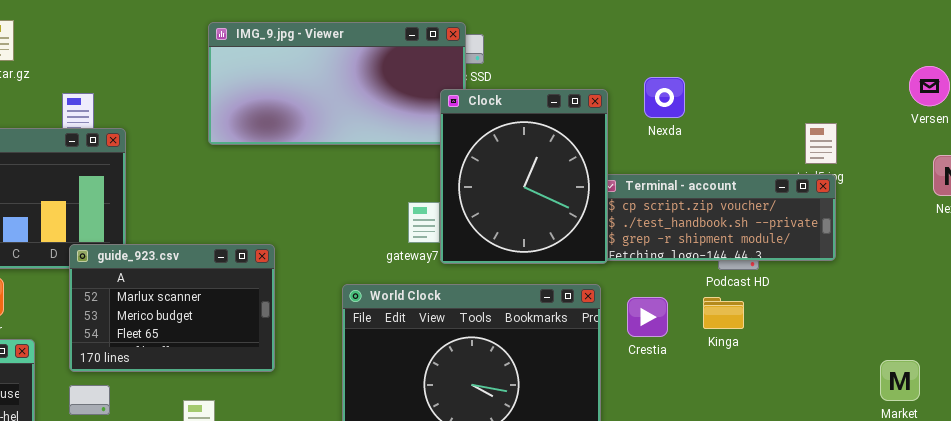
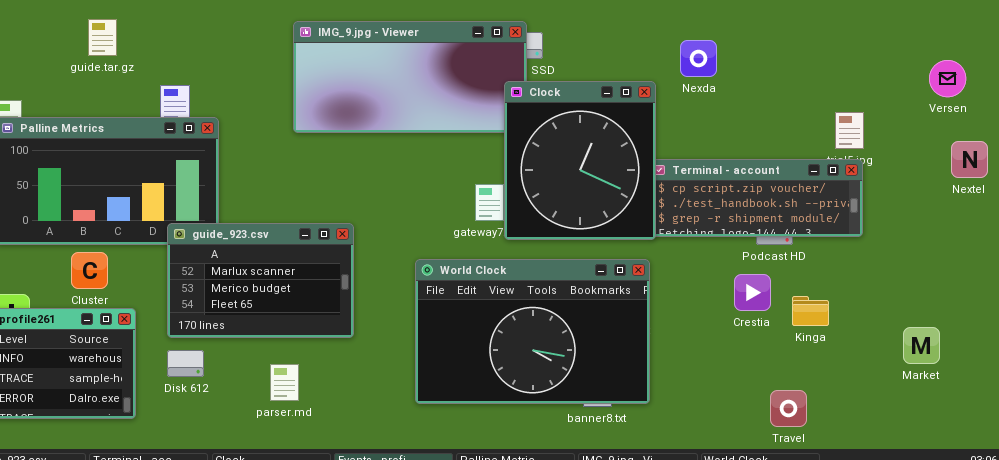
Nexda: [644,77,685,118] -> [680,40,717,77], moved
Crestia: [627,297,668,337] -> [734,274,771,311], moved
Kinga: [703,297,744,329] -> [792,296,829,326], moved

